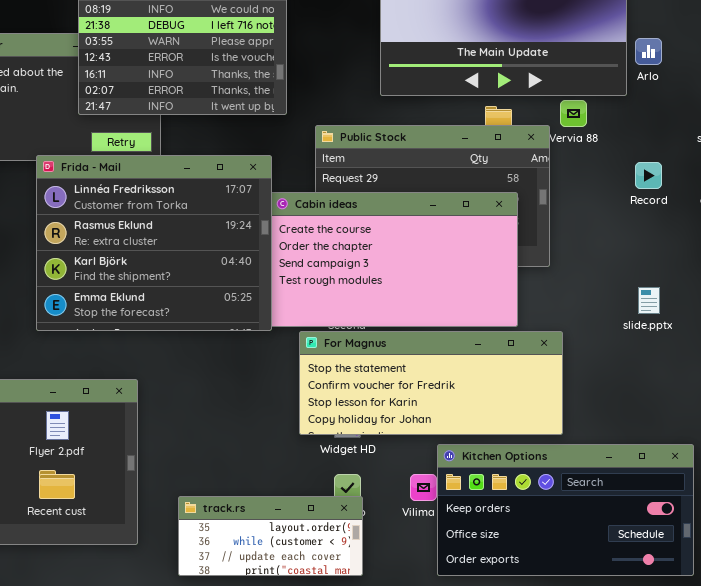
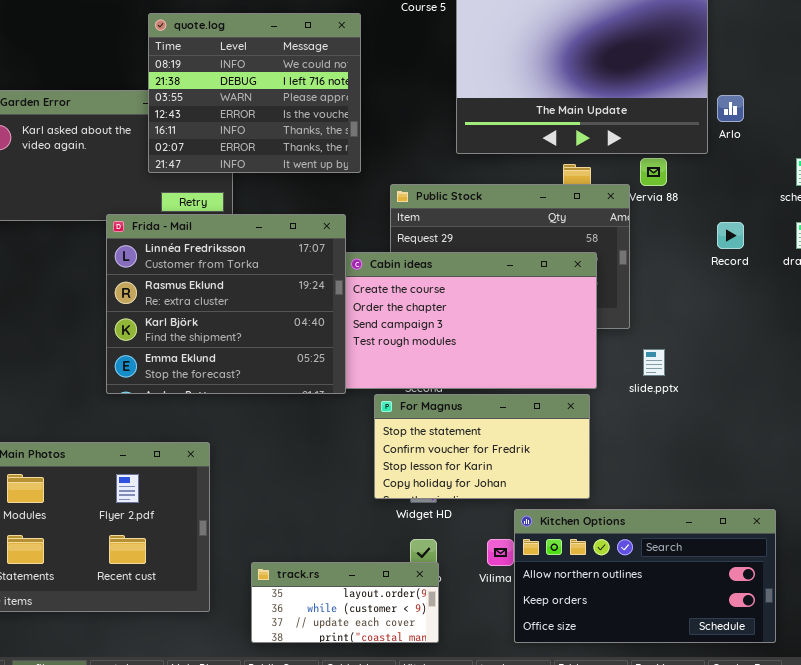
slide.pptx: [638,287,660,314] -> [643,349,665,376], moved
For Magnus: [299,331,563,435] -> [374,394,590,499], resized
Kitchen Options: [437,444,694,576] -> [514,509,776,643], scrolled up 1 row

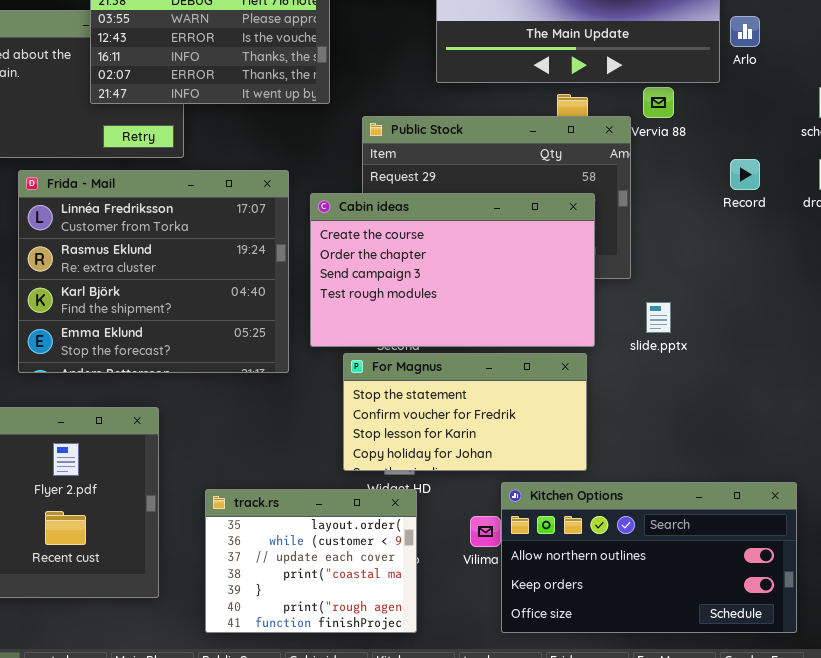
Frida - Mail: [106,214,346,394] -> [18,170,289,373], moved
track.rs: [251,562,439,643] -> [205,489,417,633], resized

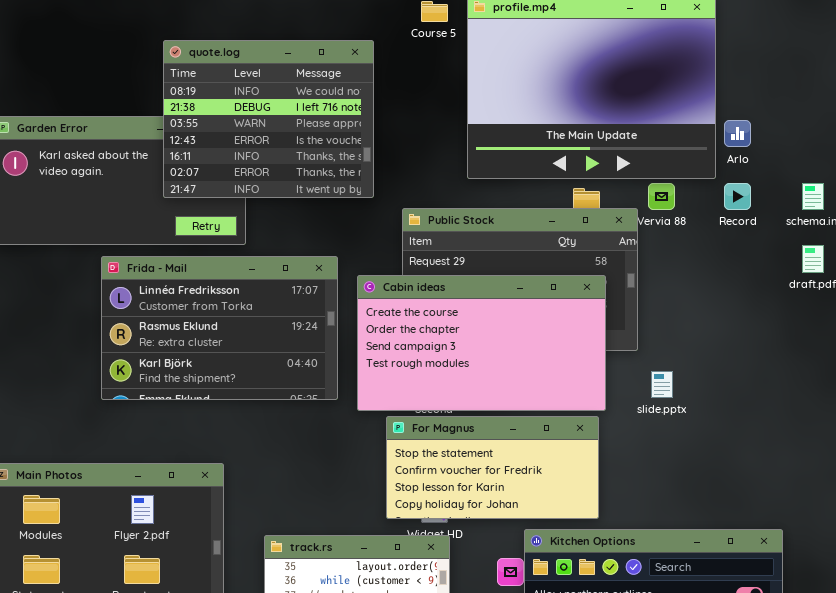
Record: [730,159,760,190] -> [724,183,751,210], moved
Frida - Mail: [18,170,289,373] -> [101,256,338,400], resized

